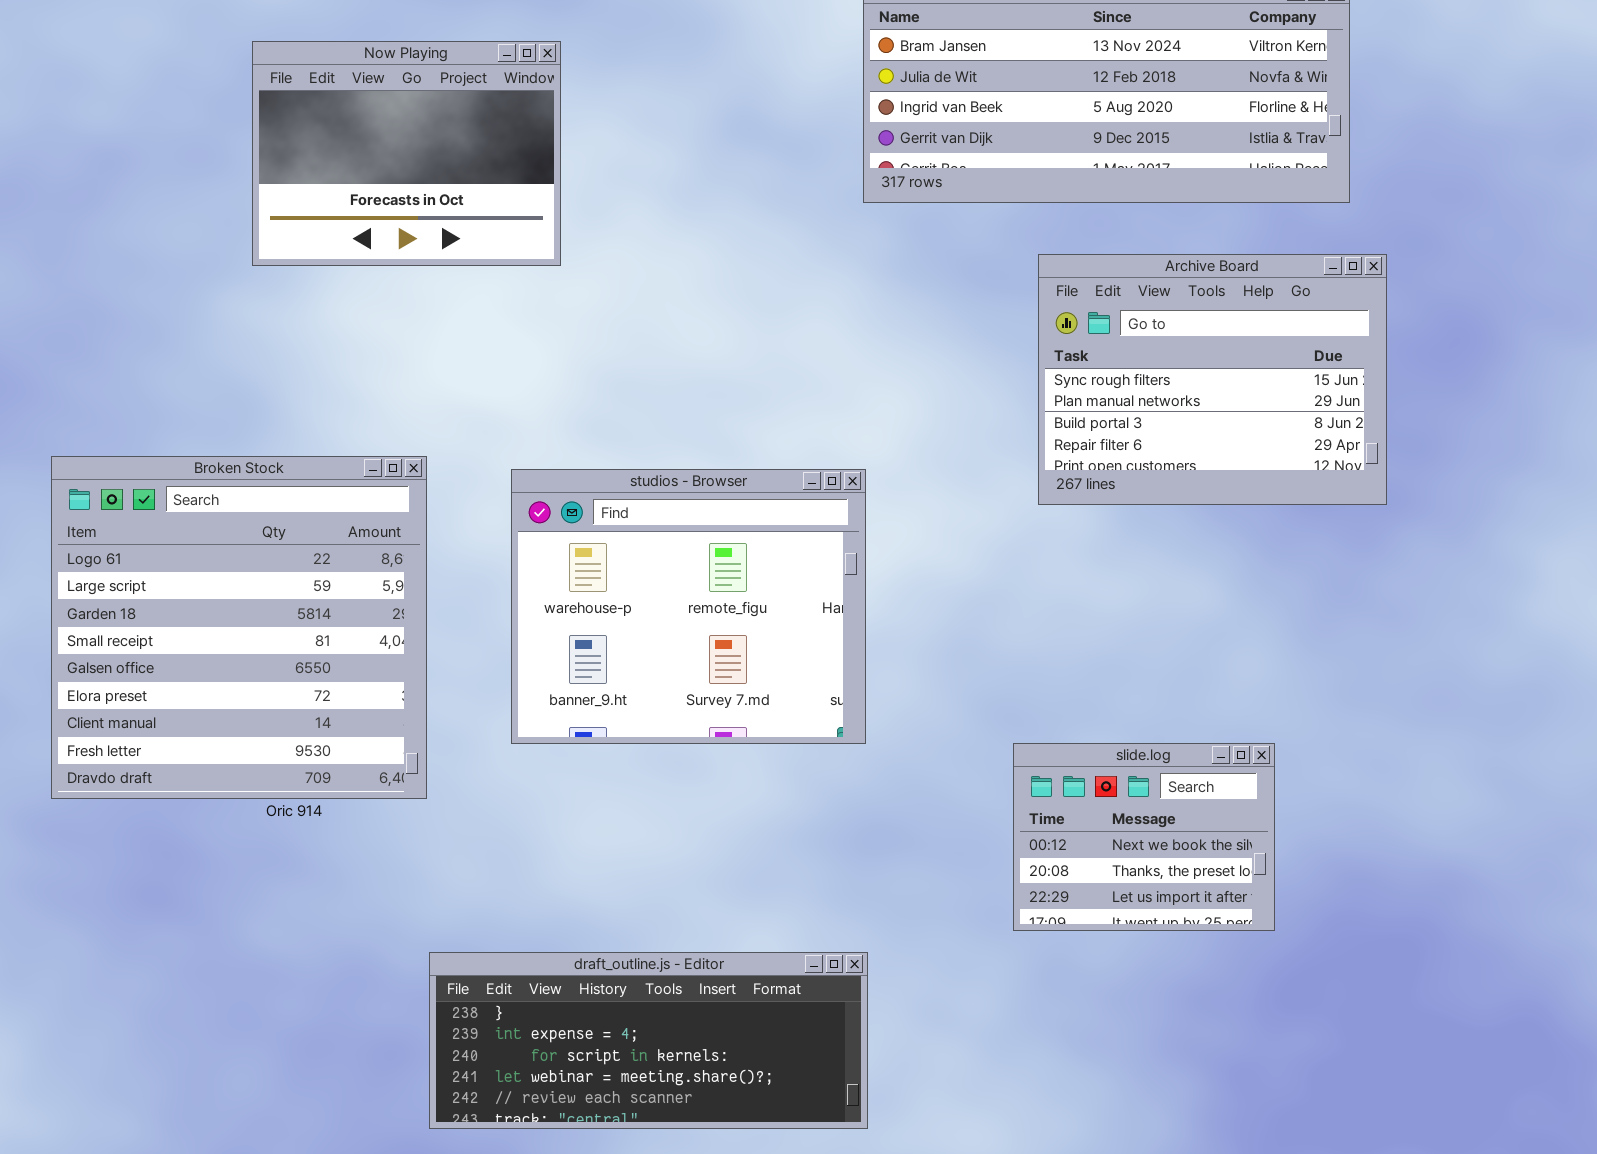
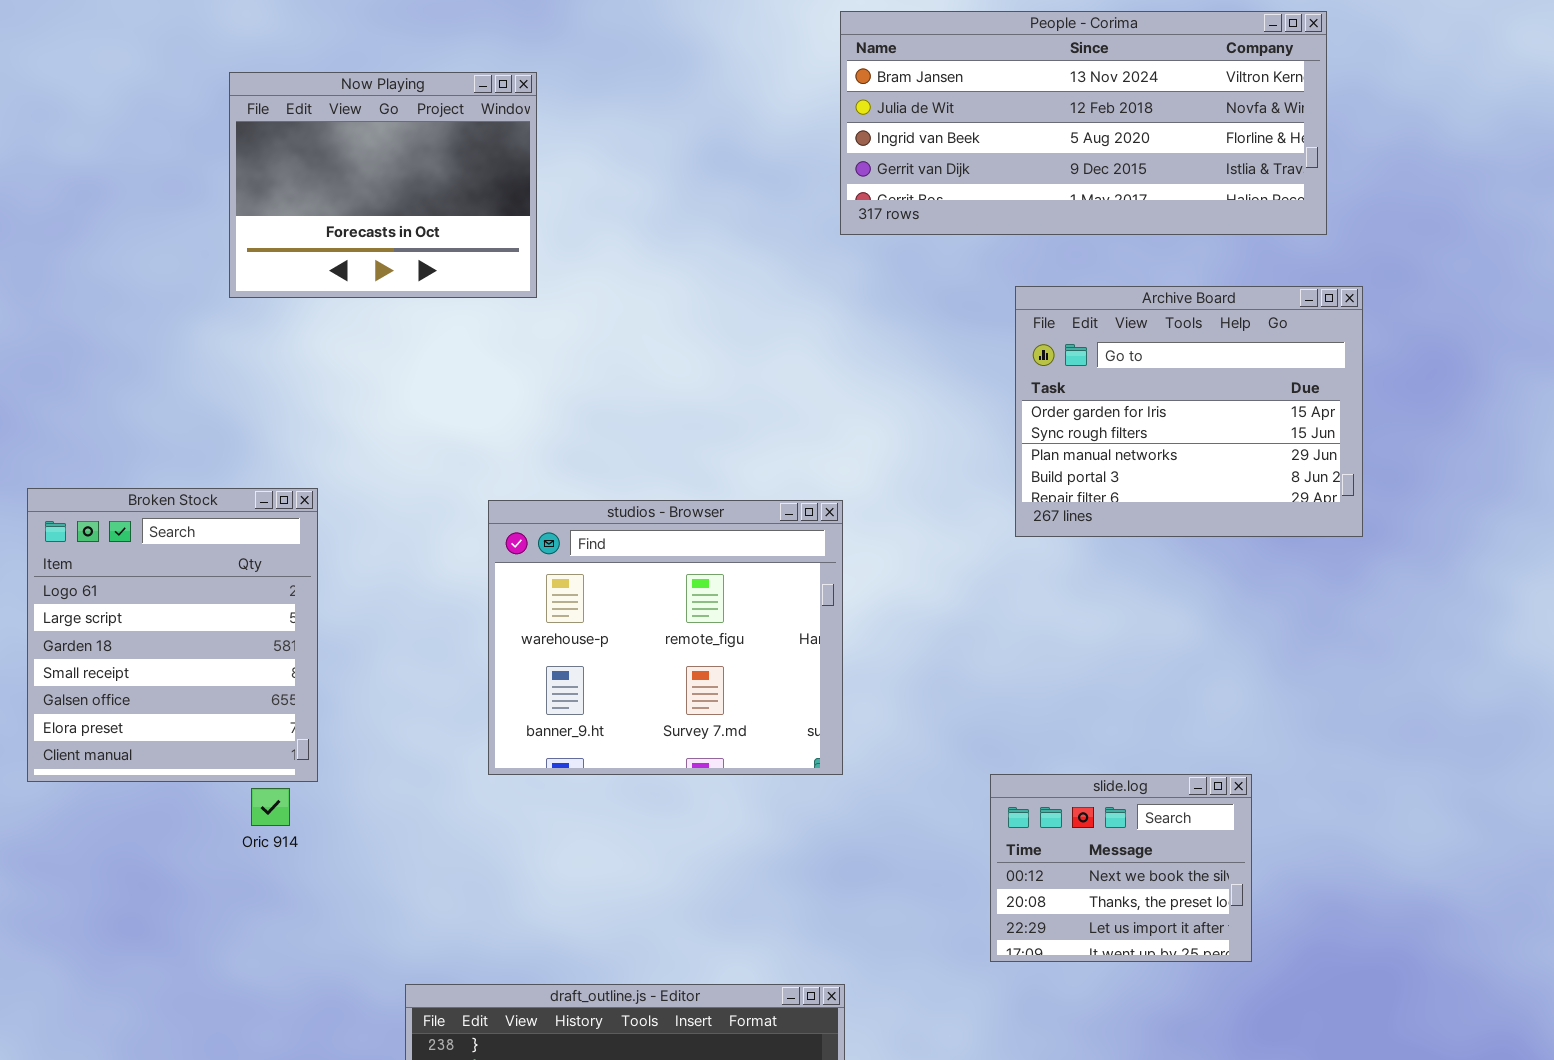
Archive Board: [1038,254,1387,505] -> [1015,286,1363,537], scrolled up 1 row
Broken Stock: [51,456,427,799] -> [27,488,318,782], resized

